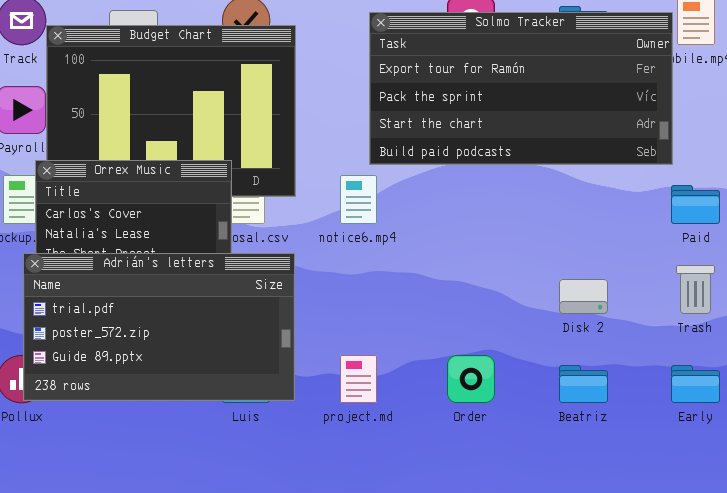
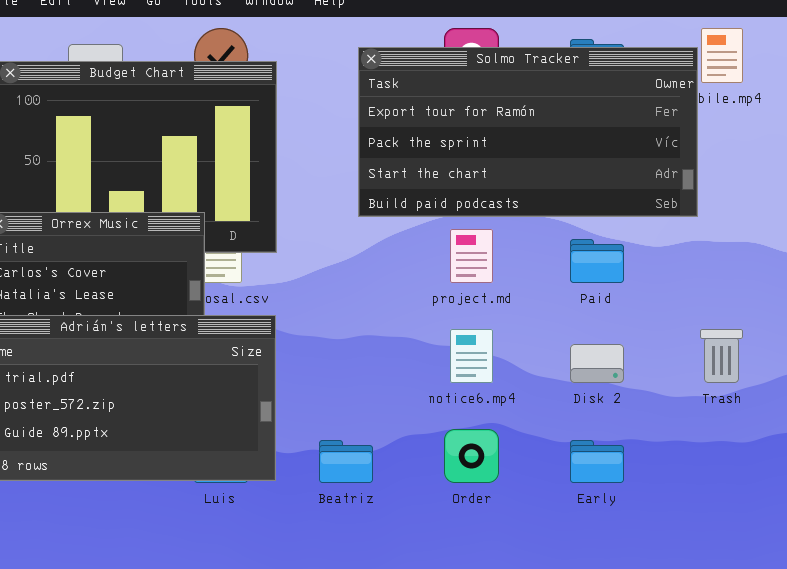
notice6.mp4: [340,175,377,224] -> [450,329,493,383], moved
Paid: [671,185,720,224] -> [570,239,624,283], moved
project.md: [340,355,377,403] -> [450,229,493,283], moved
Beatriz: [559,365,608,403] -> [319,440,373,483], moved
Early: [671,365,720,403] -> [570,440,624,483], moved

